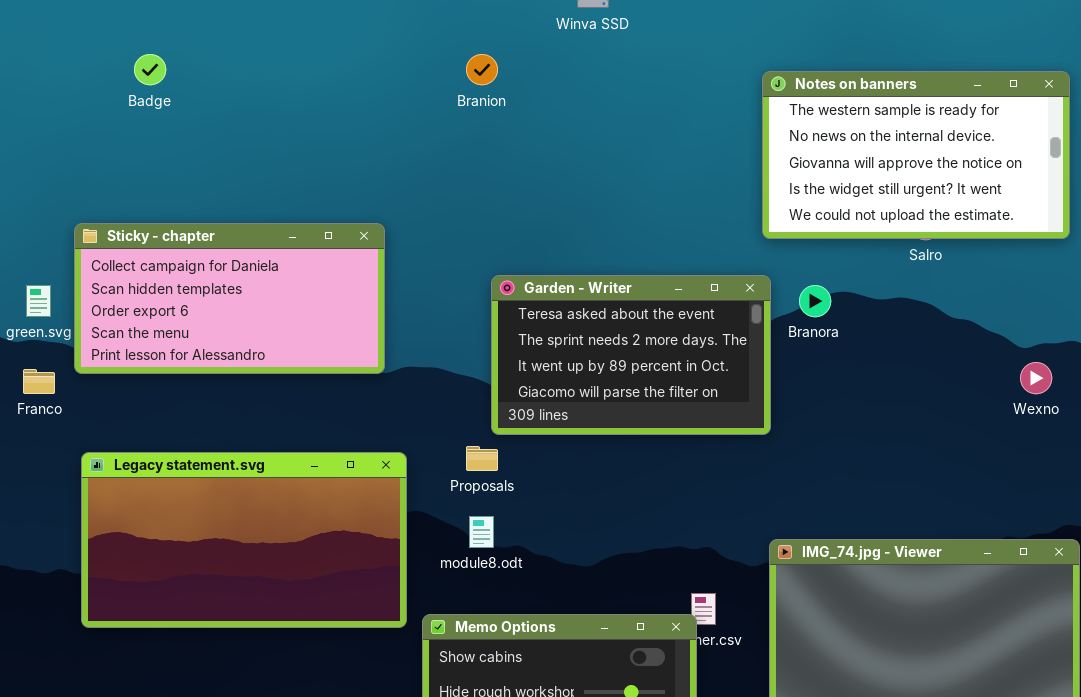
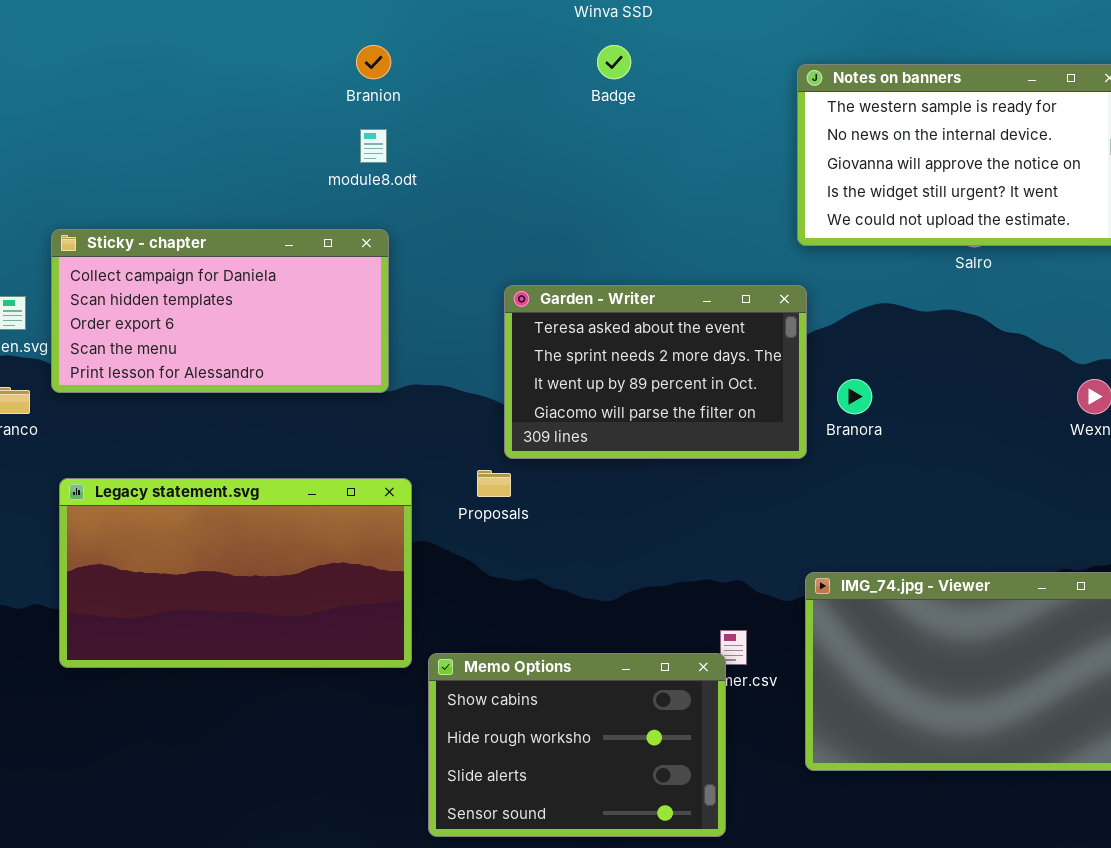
Badge: [134,54,166,85] -> [597,45,631,79], moved
Branion: [466,54,498,85] -> [356,45,391,79], moved
Branora: [799,285,831,317] -> [837,379,872,414], moved
module8.odt: [469,516,494,548] -> [360,129,387,163], moved

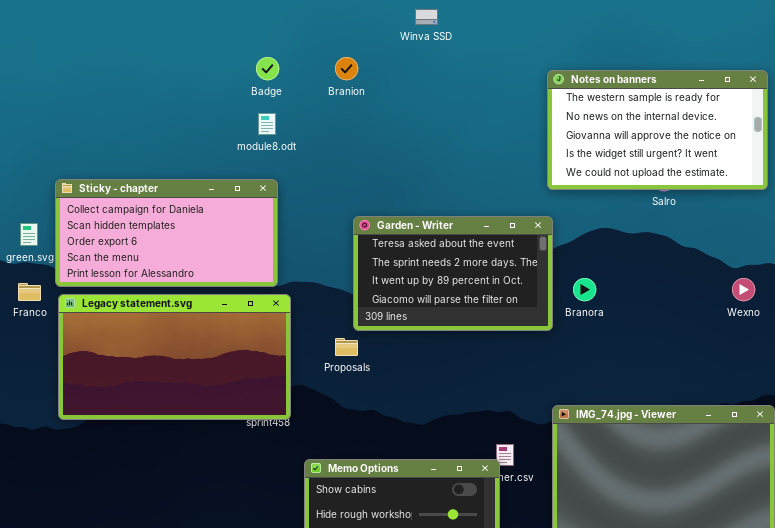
Branion: [356,45,391,79] -> [335,57,358,80], moved
Badge: [597,45,631,79] -> [256,57,279,80], moved
Legacy statement.svg: [59,478,412,668] -> [58,294,291,420], moved

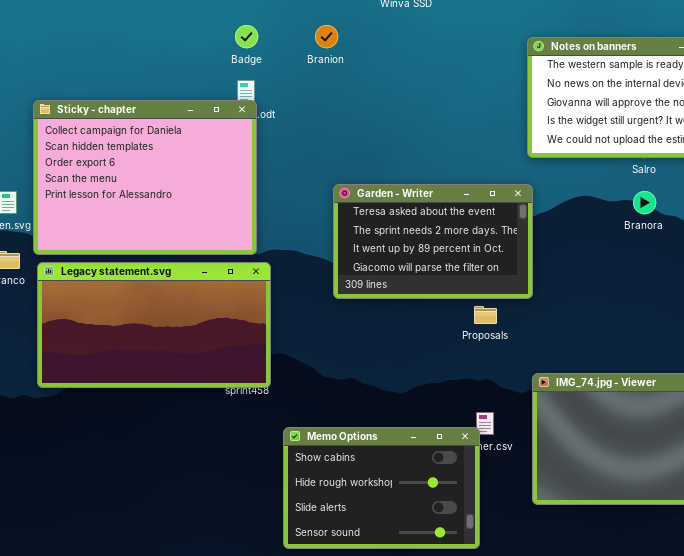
Sticky - chapter: [55,179,278,287] -> [33,100,257,255], resized
Branora: [573,278,596,301] -> [633,191,656,214], moved
Proposals: [335,338,358,356] -> [474,306,497,324], moved

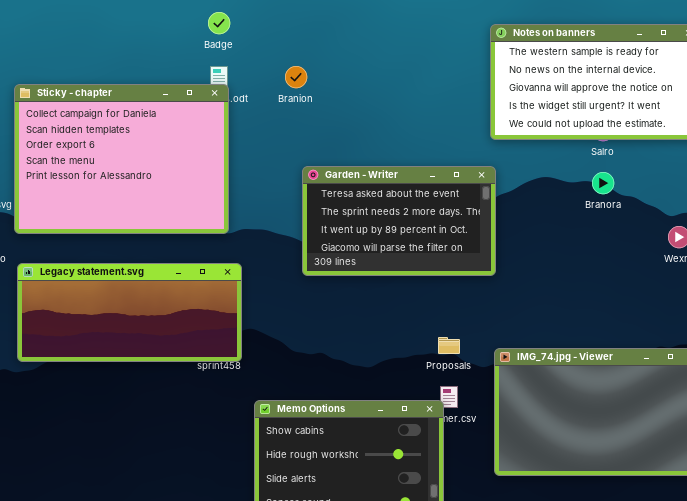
Branion: [315,25,338,48] -> [285,66,307,88], moved
Legacy statement.svg: [37,262,271,388] -> [17,263,242,362], resized
Proposals: [474,306,497,324] -> [438,337,460,354], moved

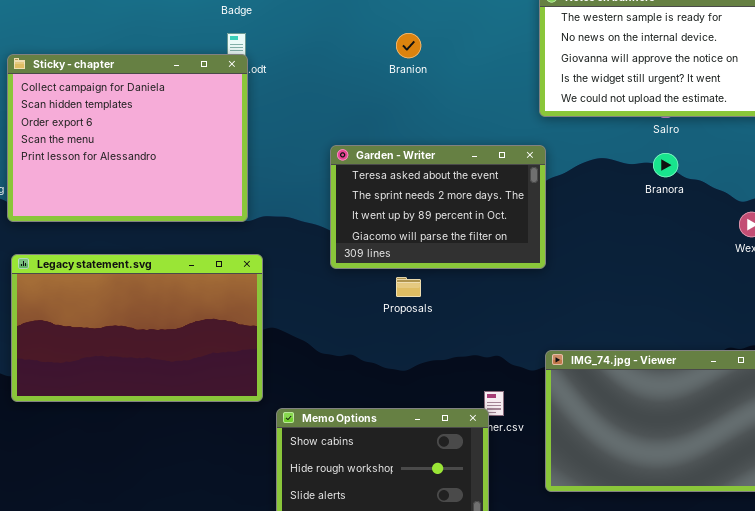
Branion: [285,66,307,88] -> [396,33,421,58], moved
Legacy statement.svg: [17,263,242,362] -> [11,254,263,402], resized
Proposals: [438,337,460,354] -> [396,277,421,297], moved

